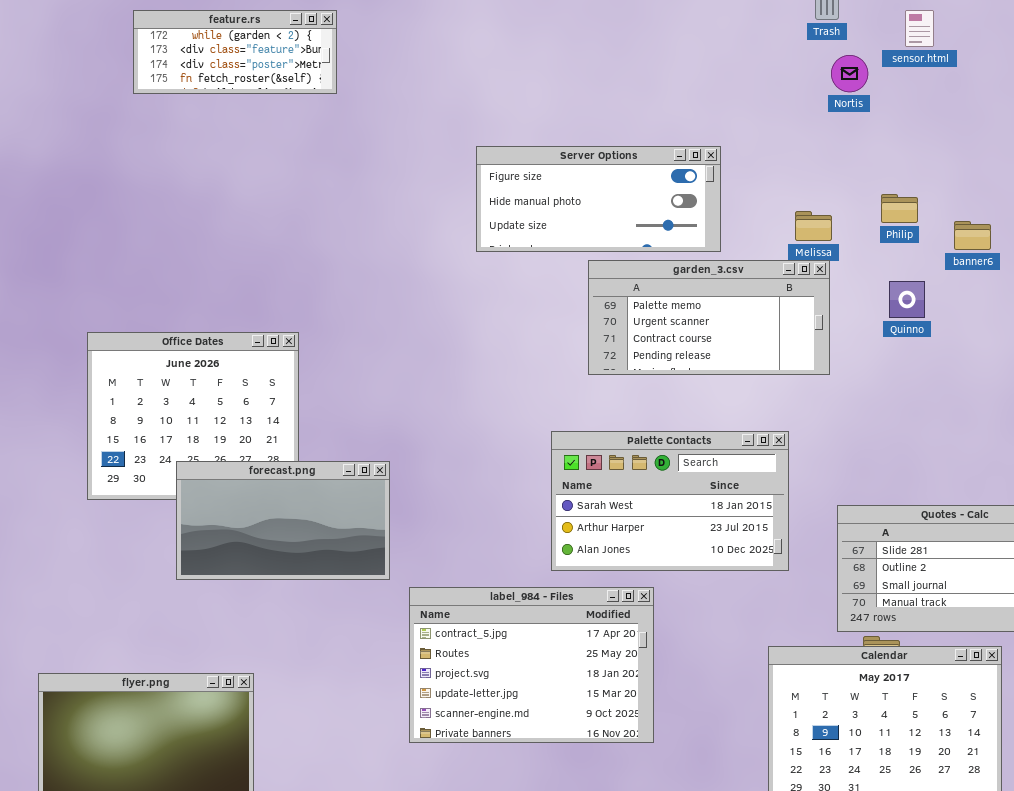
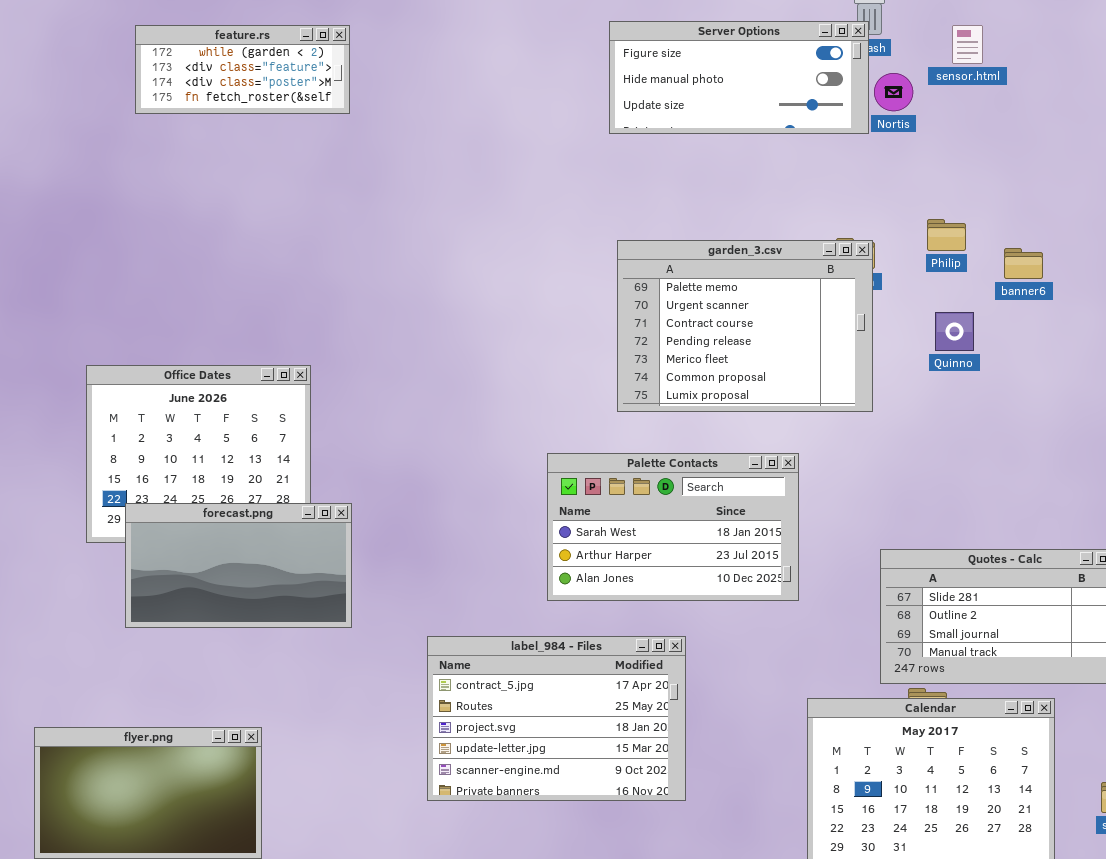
Server Options: [476,146,721,252] -> [609,21,869,134], moved
garden_3.csv: [588,260,830,375] -> [617,240,873,412], resized
Palette Contacts: [551,431,789,571] -> [547,453,799,601], moved
forecast.png: [176,461,390,580] -> [125,503,352,628], moved

